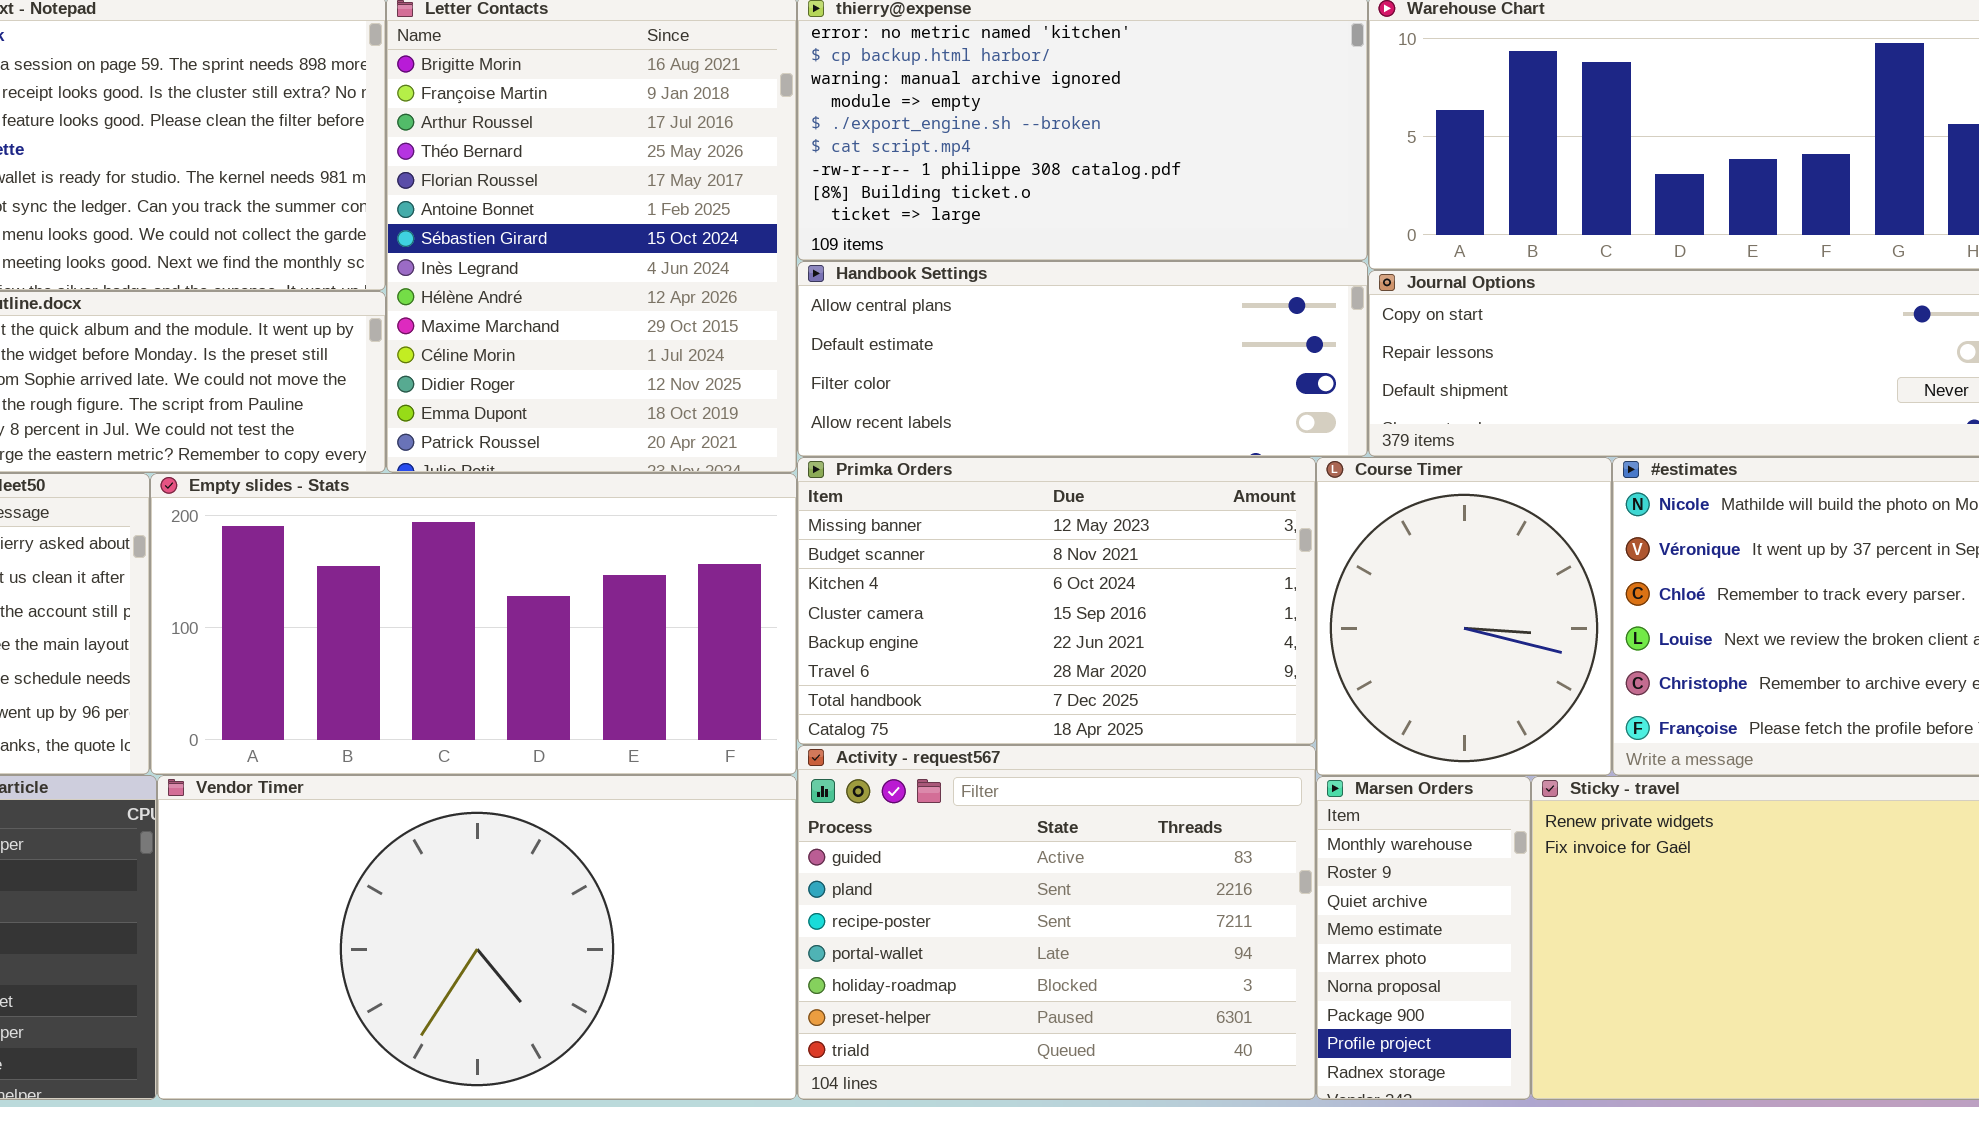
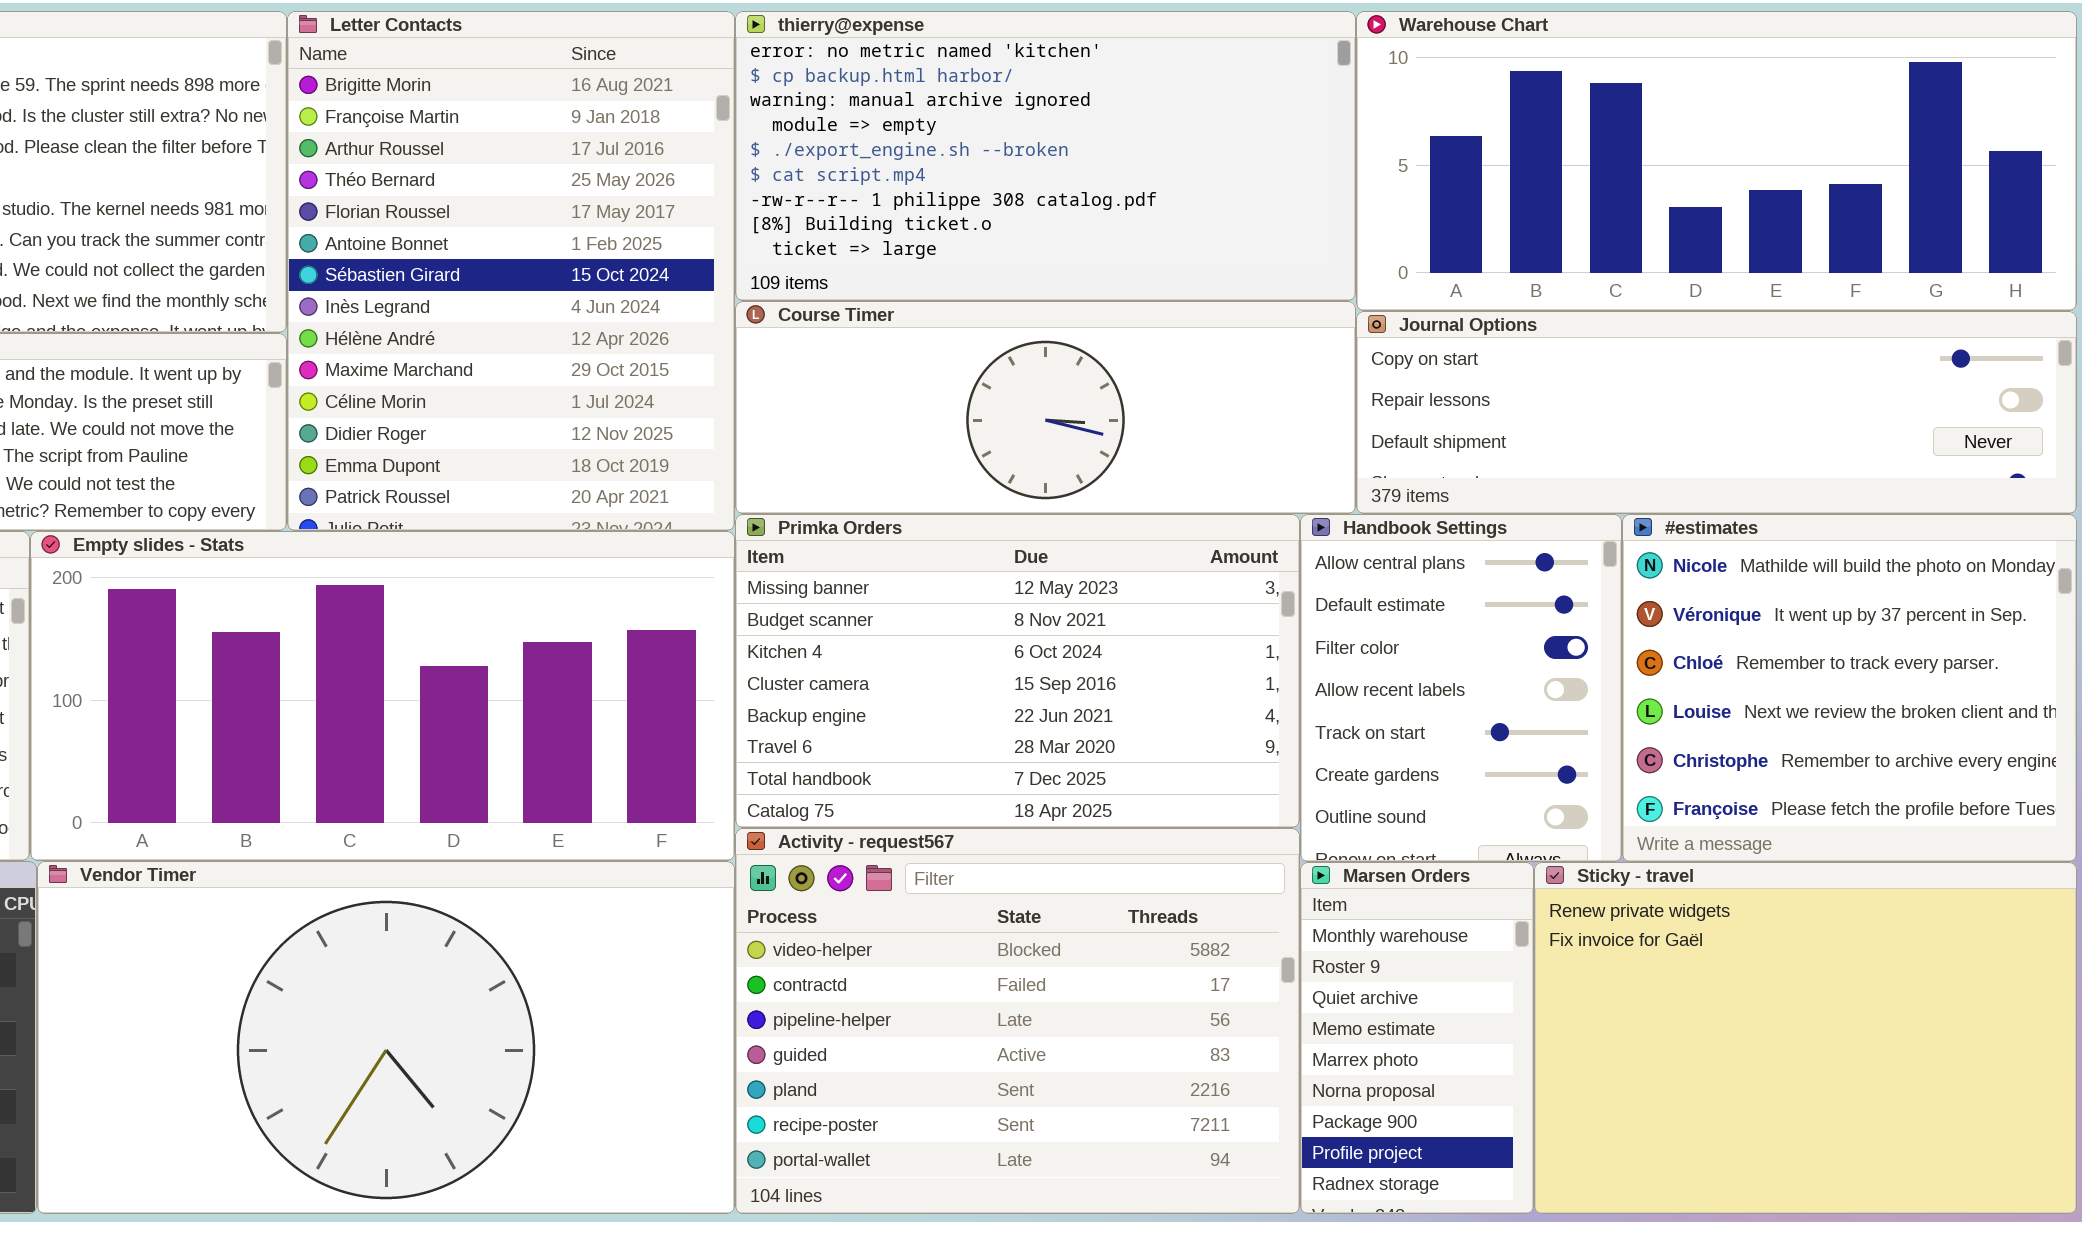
Handbook Settings: [797,261,1368,457] -> [1300,514,1622,862], moved, resized
Course Timer: [1316,457,1612,776] -> [735,301,1356,514], moved, resized
Activity - request567: [797,745,1316,1100] -> [735,828,1300,1214], scrolled up 3 rows

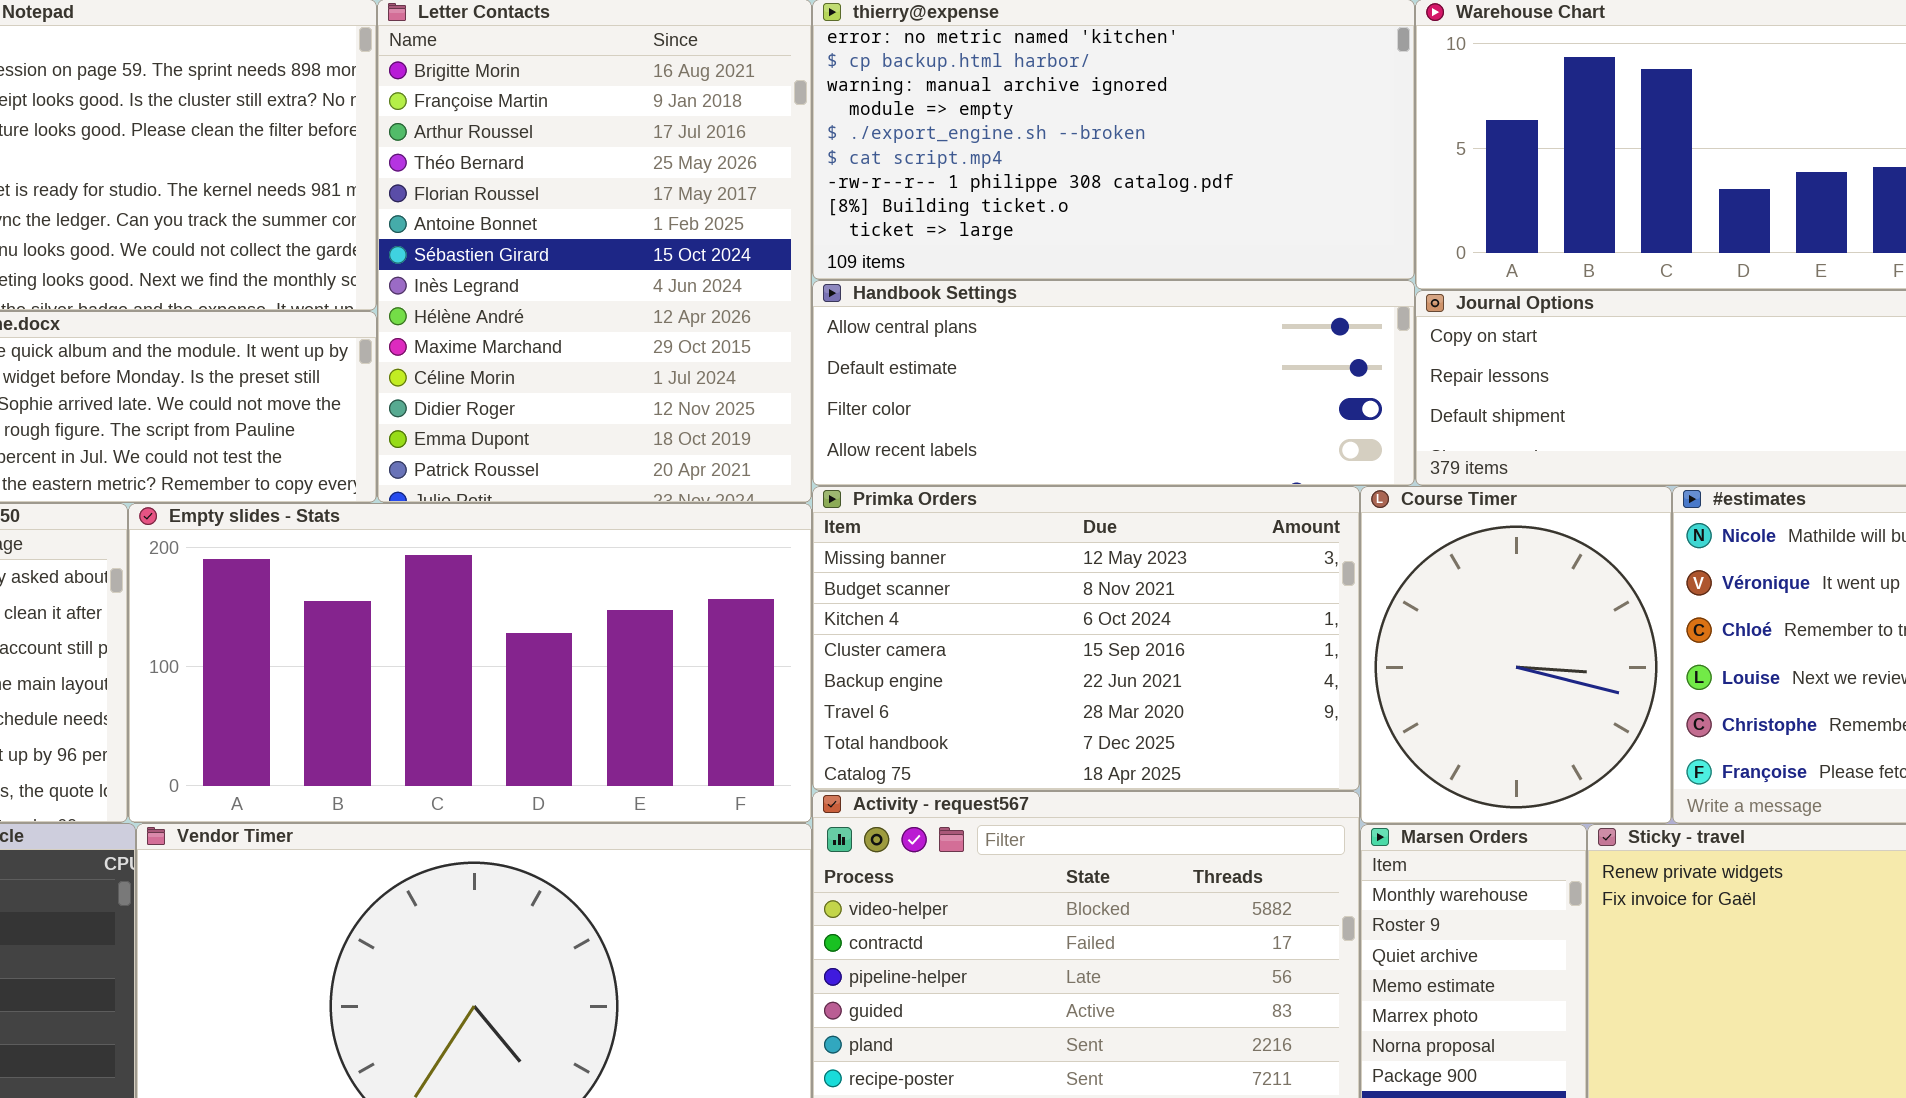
Course Timer: [735,301,1356,514] -> [1360,486,1672,824], moved, resized
Handbook Settings: [1300,514,1622,862] -> [812,280,1415,486], moved, resized

